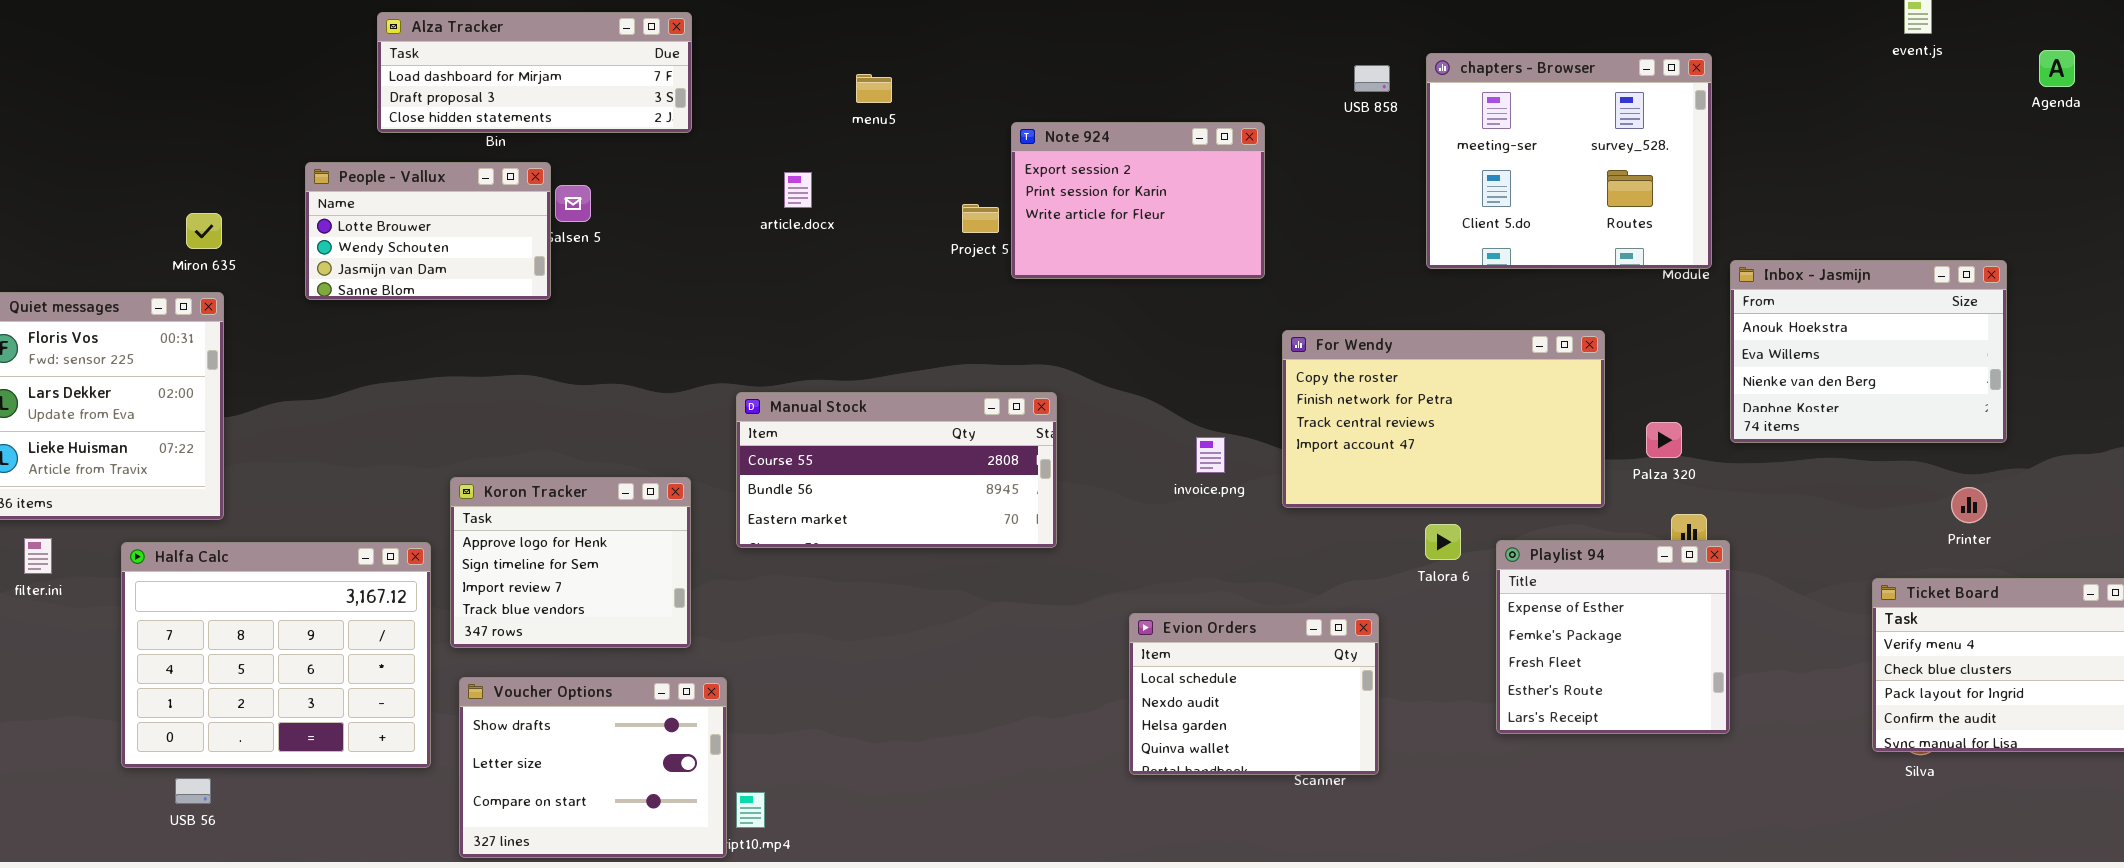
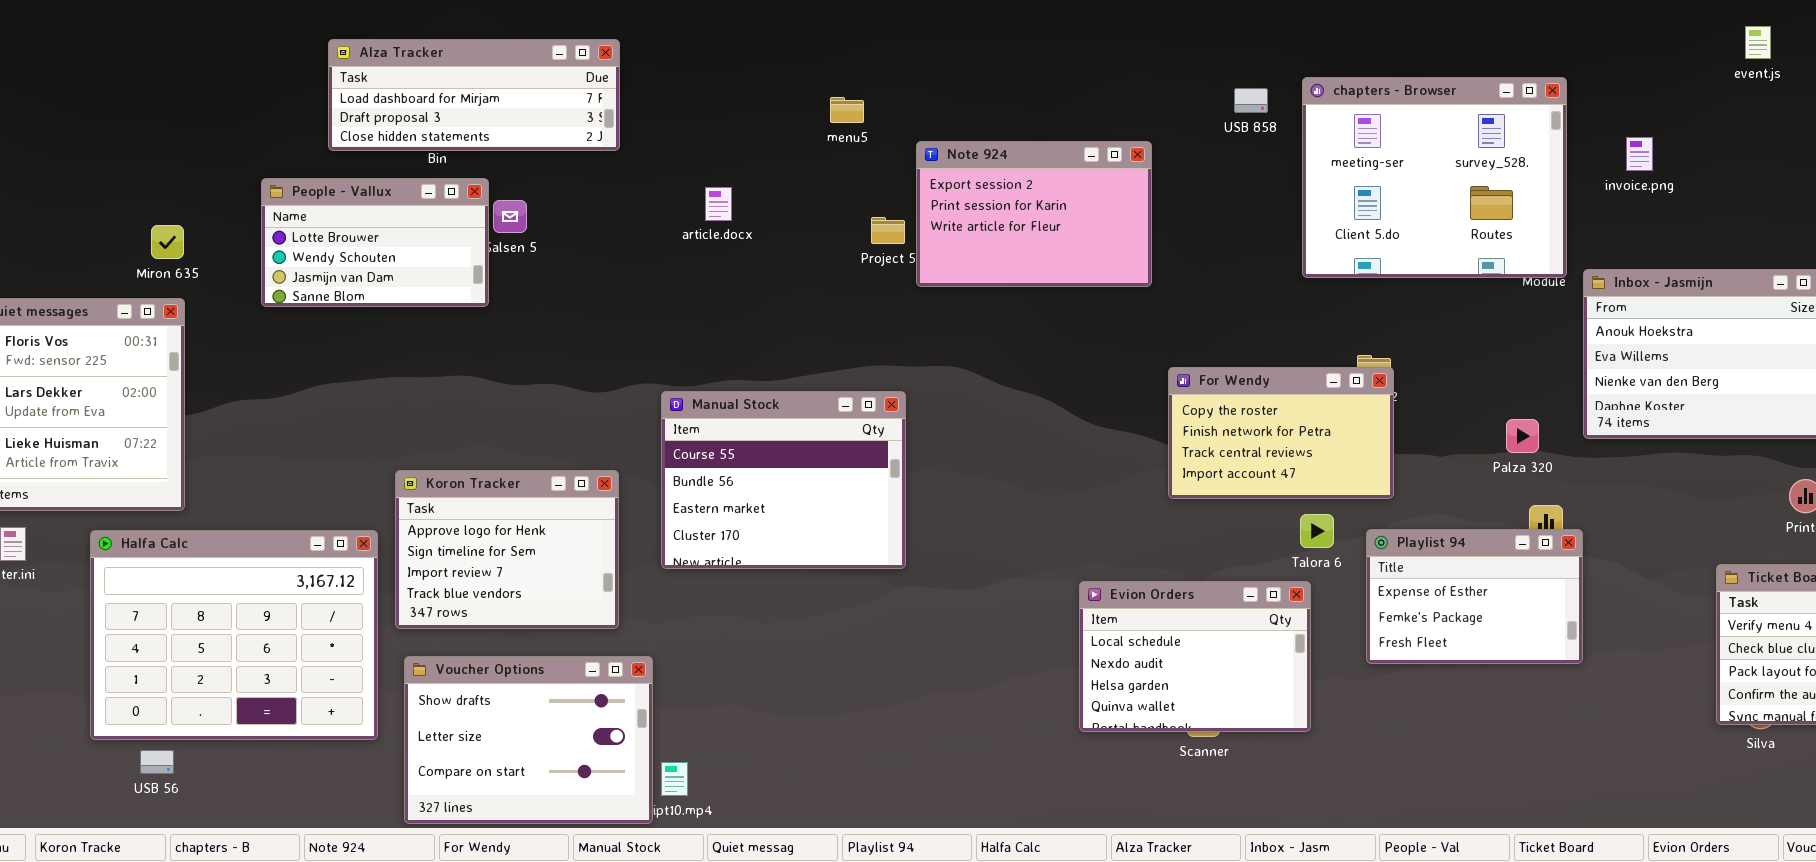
menu5: [856,74,892,103] -> [830,97,864,123], moved
For Wendy: [1282,330,1605,508] -> [1168,367,1394,499], resized
Manual Stock: [736,392,1057,548] -> [661,391,906,569], resized
invoice.png: [1196,437,1225,473] -> [1626,137,1653,171], moved
Playlist 94: [1496,540,1730,734] -> [1366,529,1583,664], resized
Evion Orders: [1129,613,1379,775] -> [1079,581,1311,732], moved

